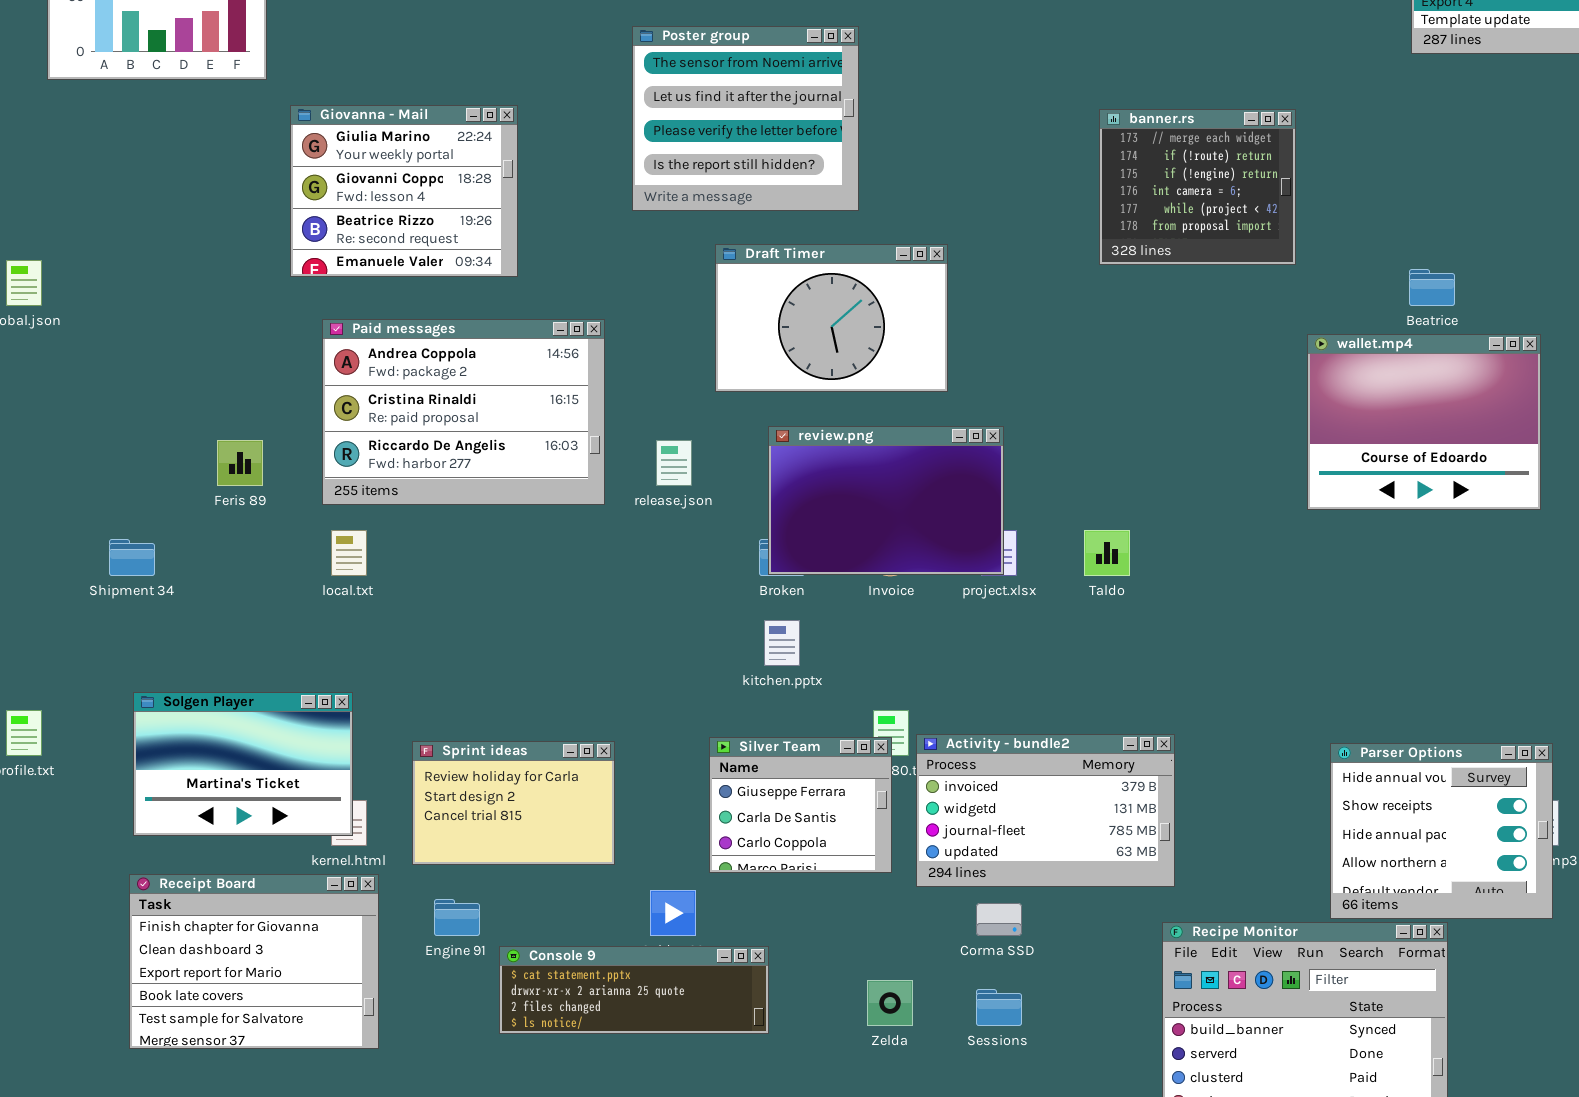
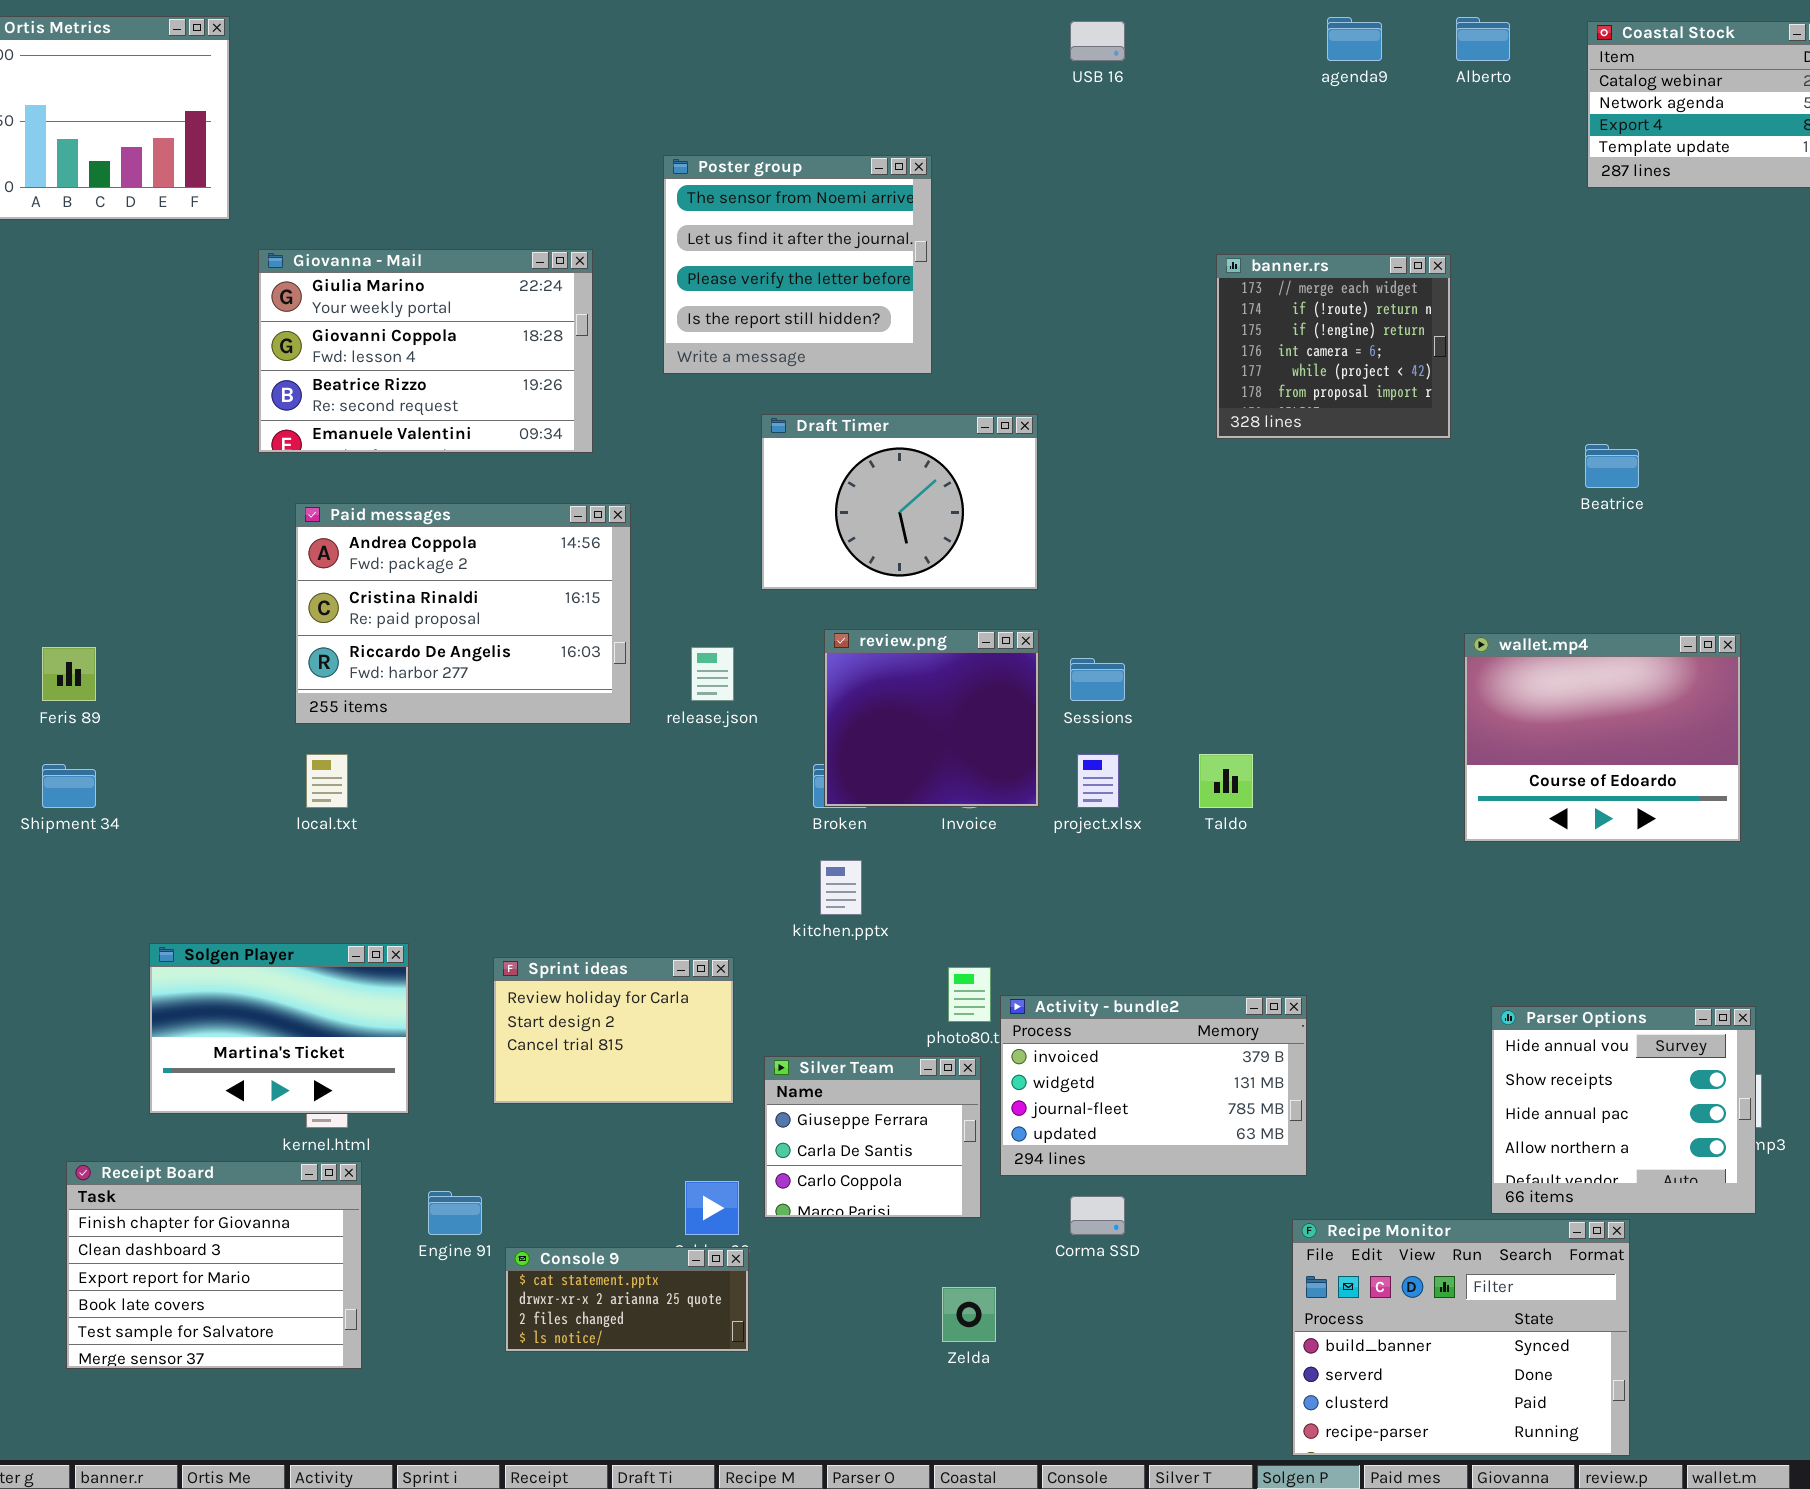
Giovanna - Mail: [290,105,518,277] -> [258,249,593,453], resized
wallet.mp4: [1307,334,1541,510] -> [1464,633,1741,842], moved
review.png: [768,426,1004,575] -> [824,629,1039,807], resized
Feris 89: [217,440,263,486] -> [42,647,96,701], moved
Solgen Player: [133,692,353,836] -> [149,943,409,1114], moved
Silver Team: [709,737,892,873] -> [764,1056,981,1218], moved
Sprint ideas: [412,741,615,865] -> [493,957,734,1104], moved
Console 9: [499,946,769,1034] -> [505,1247,749,1352], resized
Sessions: [976,989,1022,1026] -> [1070,658,1125,701], moved

